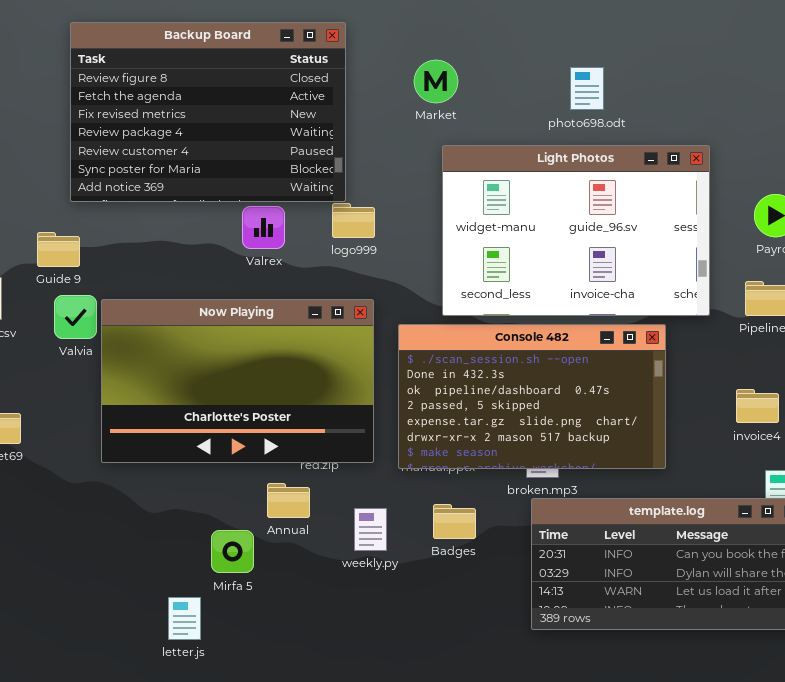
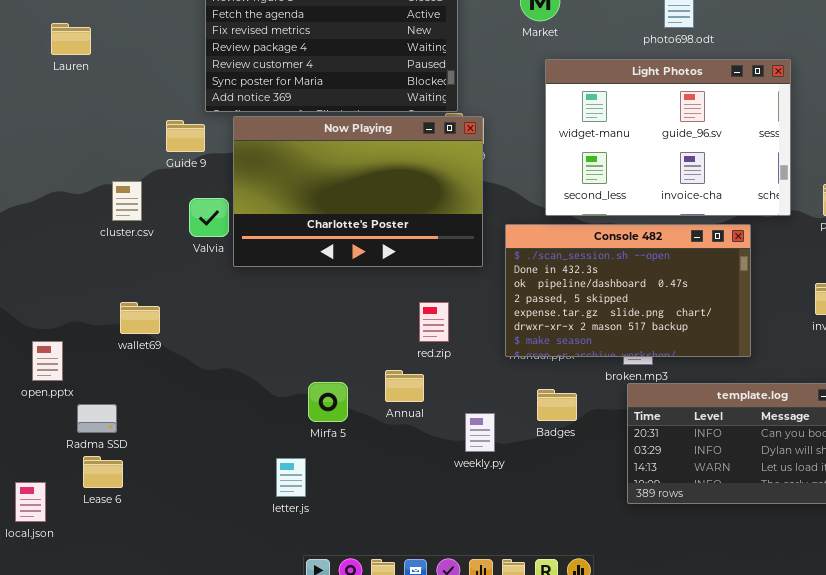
Guide 9: [37,232,80,267] -> [166,120,205,152], moved
Now Playing: [101,299,374,463] -> [233,116,483,267], moved
weekly.py: [354,508,387,551] -> [465,413,495,452], moved
Mirfa 5: [211,530,254,573] -> [308,382,348,422], moved
letter.js: [168,597,201,640] -> [276,458,306,497], moved

